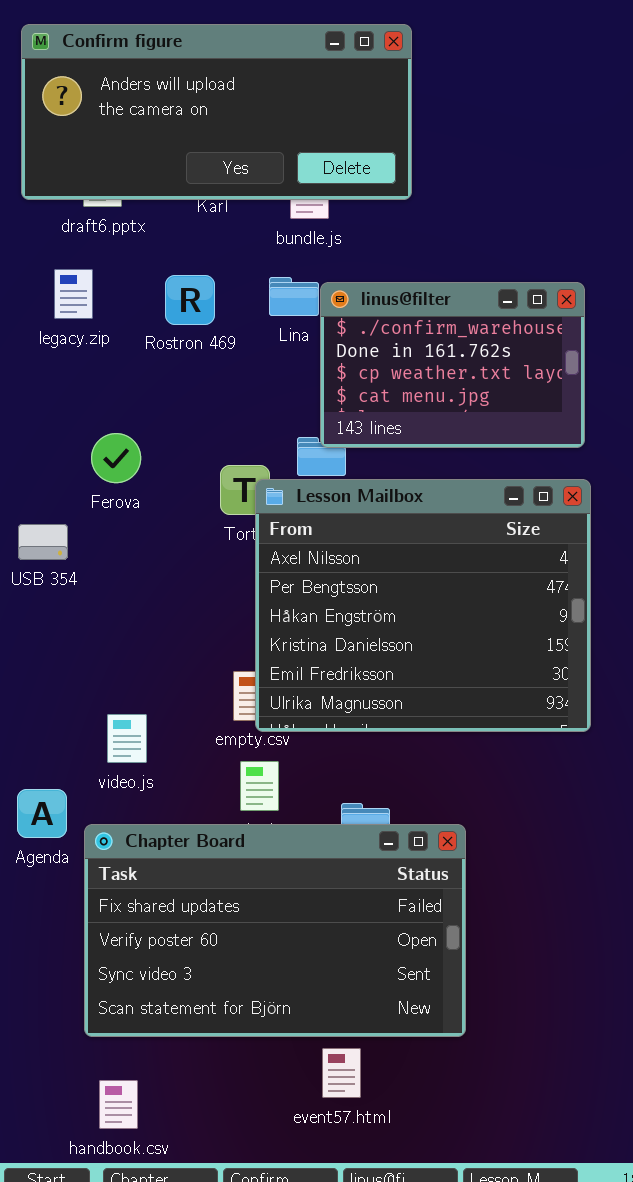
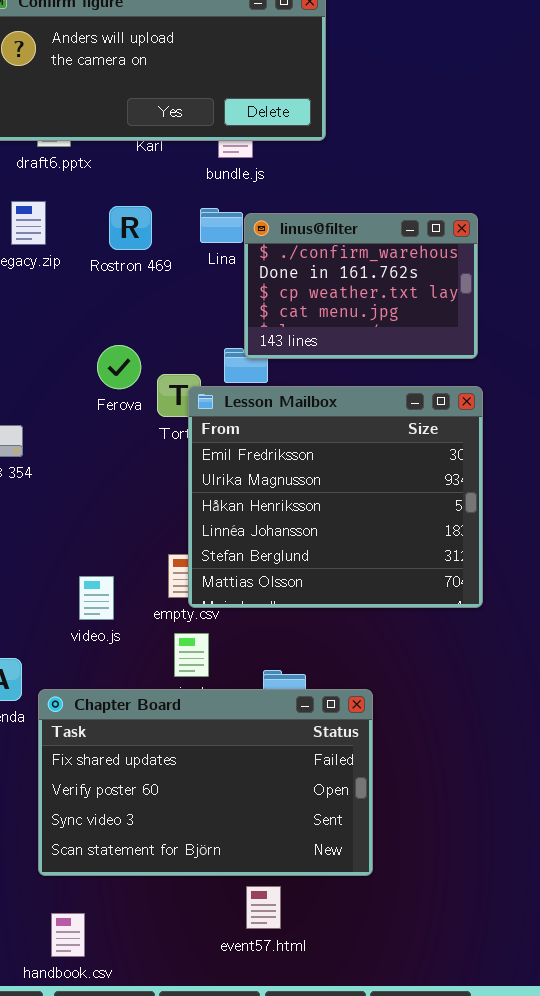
Ferova: [91,433,141,483] -> [97,345,141,389], moved
Lesson Mailbox: [255,479,591,732] -> [188,386,483,608], scrolled down 4 rows
video.js: [107,714,147,763] -> [79,576,114,620], moved

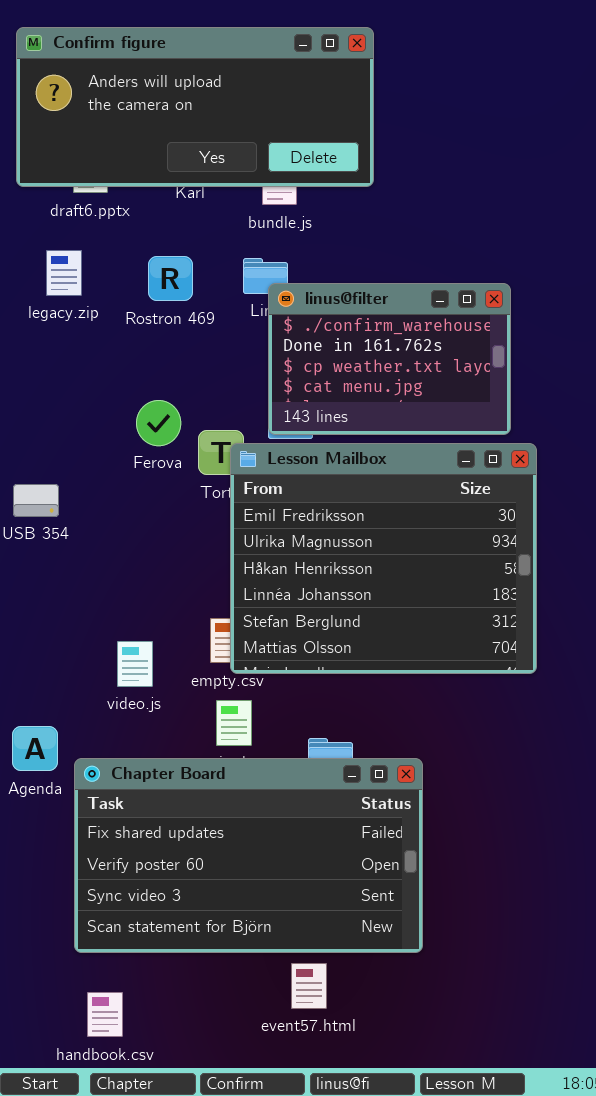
linus@filter: [244,213,478,359] -> [268,283,511,435], moved

